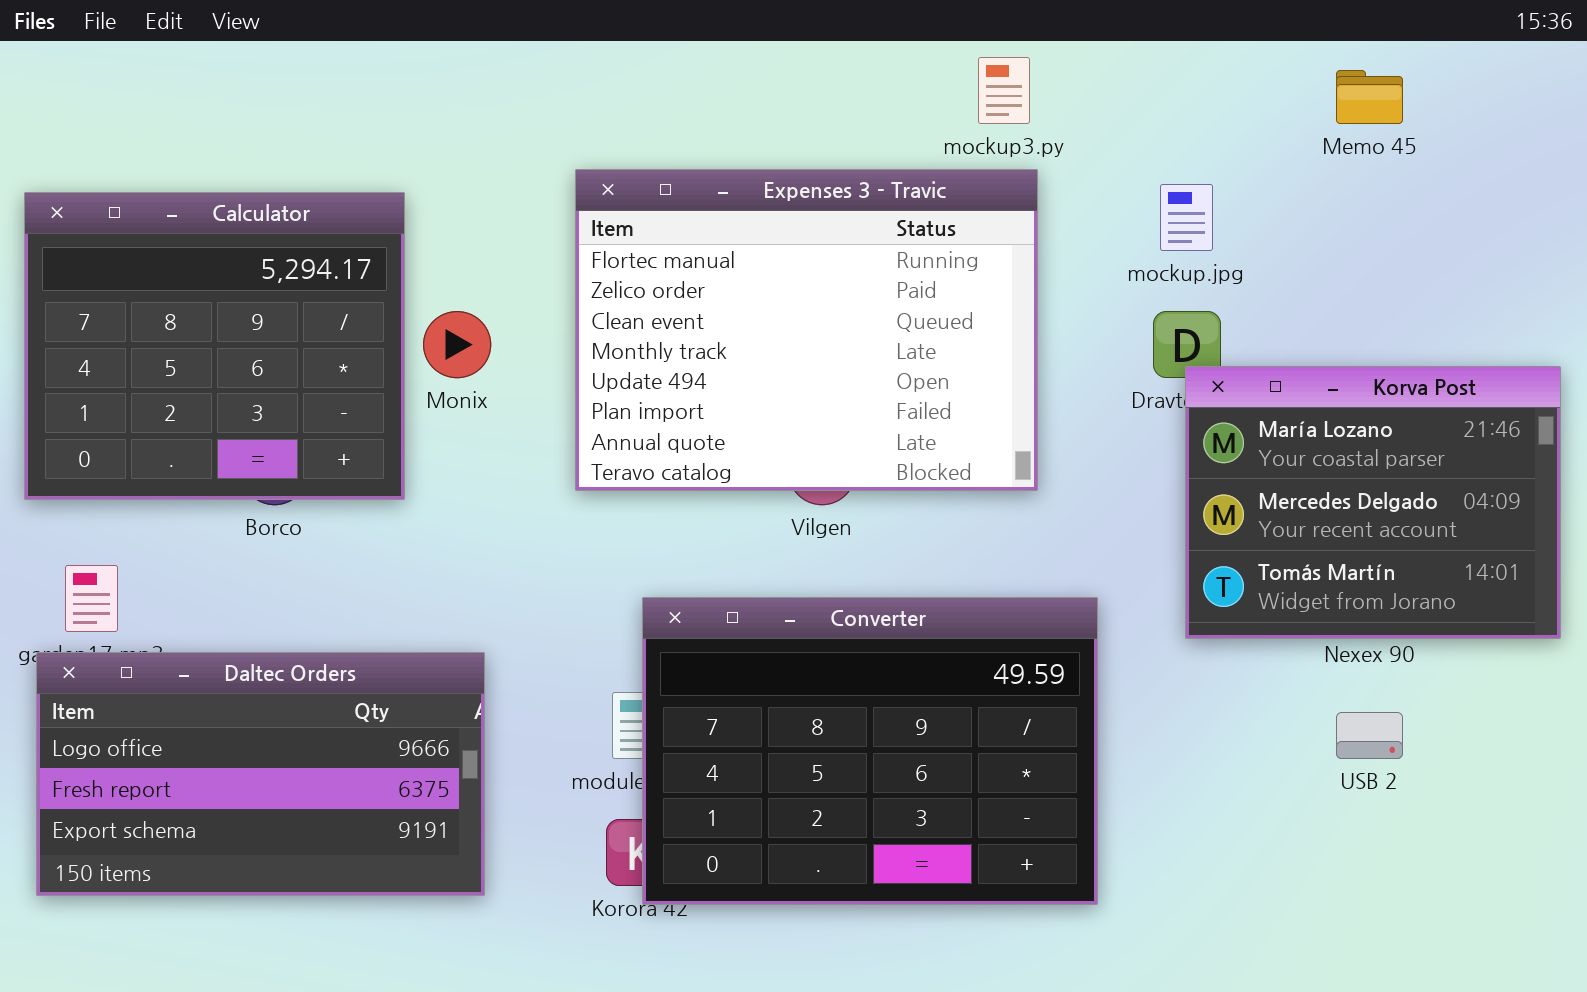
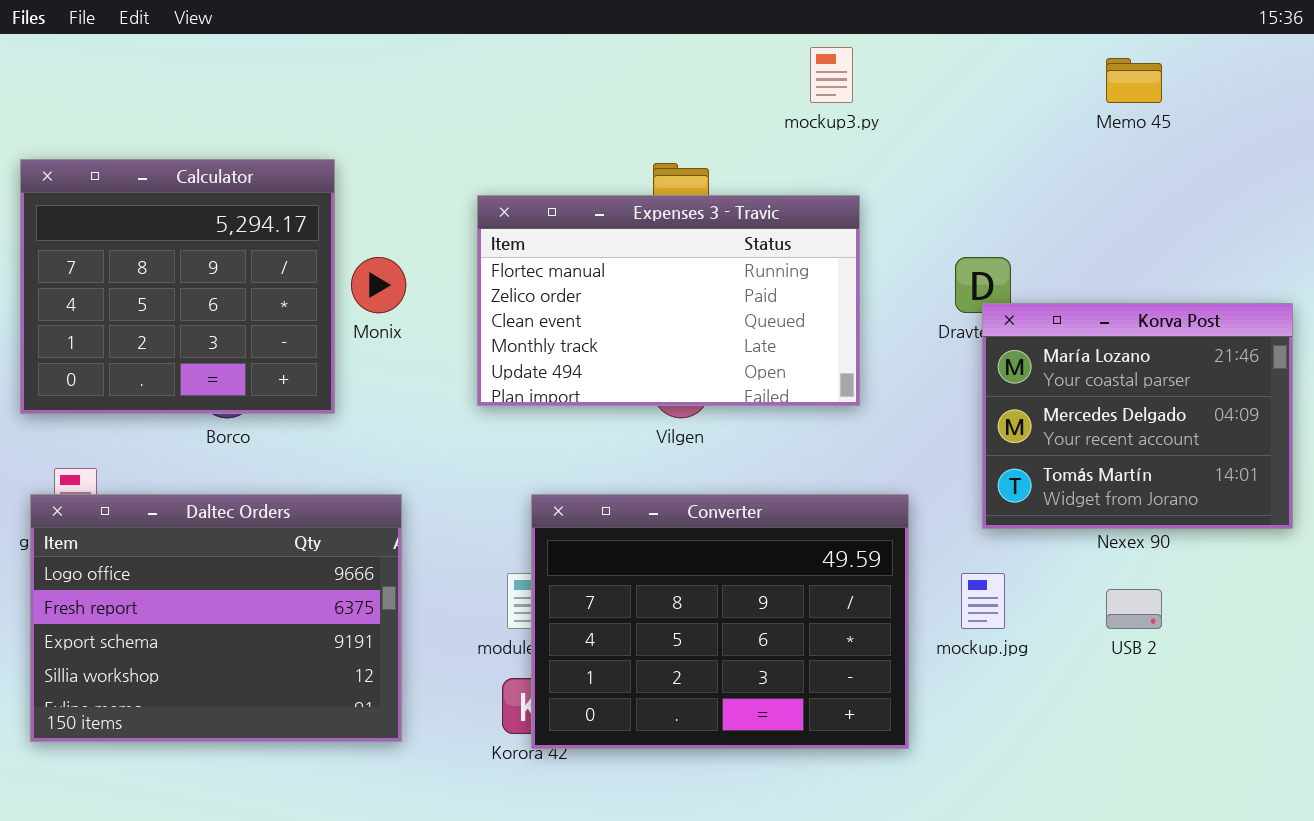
Expenses 3 - Travic: [575,169,1038,491] -> [477,195,860,406], resized
mockup.jpg: [1160,184,1213,251] -> [961,573,1005,629], moved
Daltec Orders: [36,652,485,896] -> [30,494,402,742], resized

